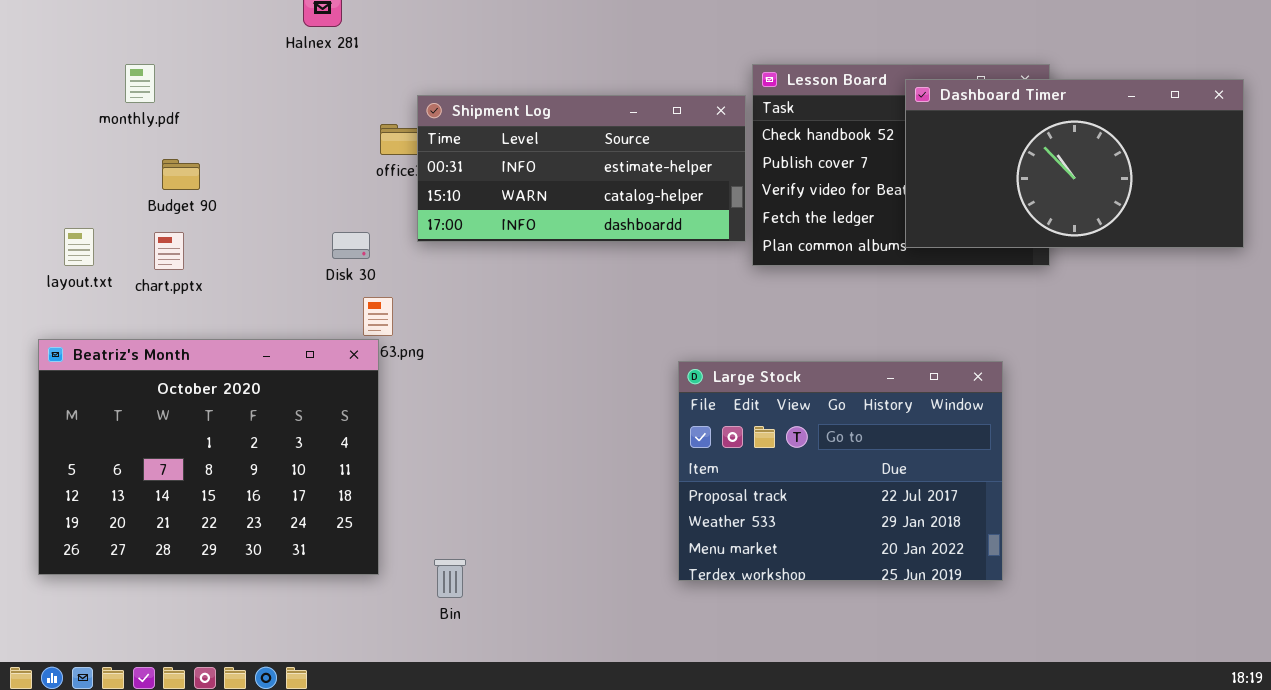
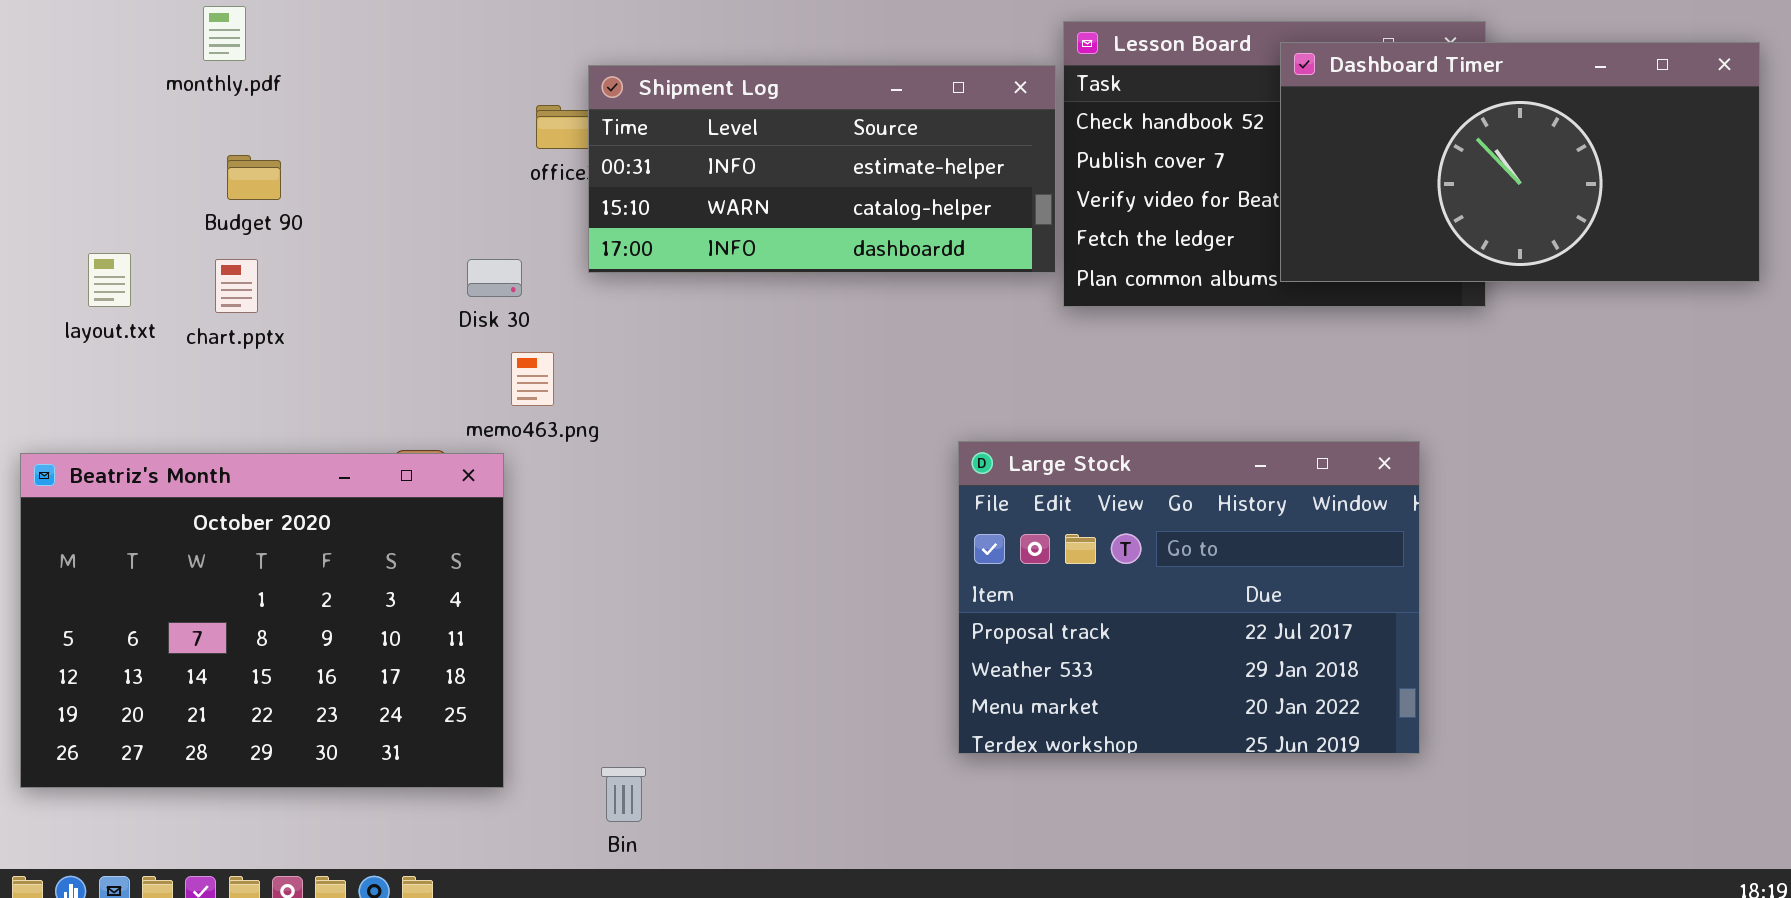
monthly.pdf: [125,64,155,103] -> [203,6,246,61], moved
Beatriz's Month: [38,339,379,575] -> [20,453,504,788], moved
Bin: [434,559,466,598] -> [601,767,646,822], moved

